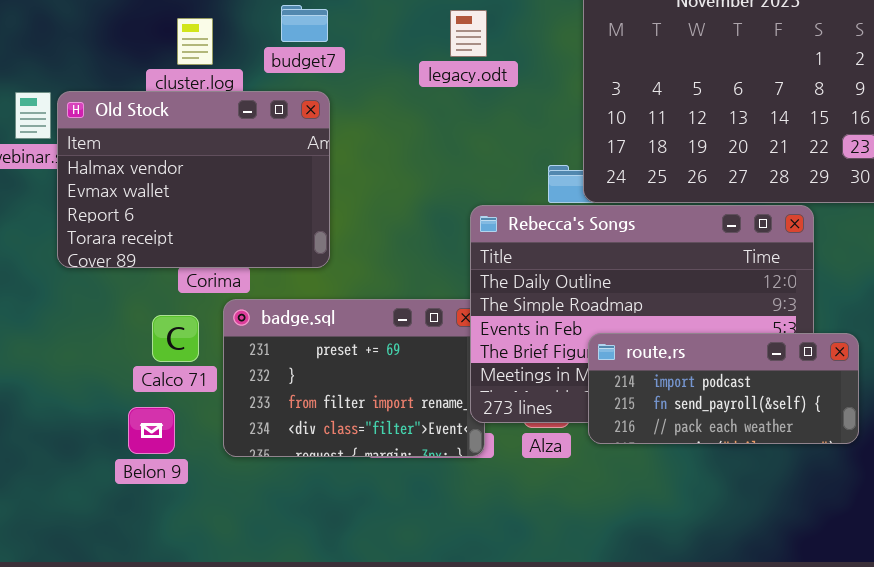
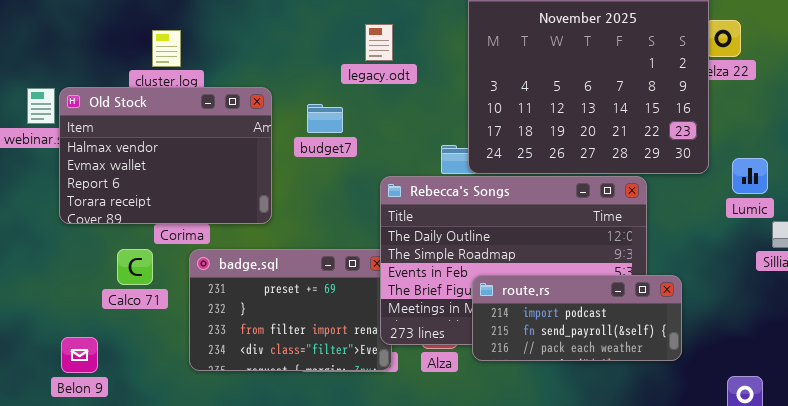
budget7: [281,5,328,42] -> [307,104,343,133], moved
Calco 71: [152,315,199,362] -> [117,249,153,285], moved
Belon 9: [128,407,175,454] -> [61,337,98,373], moved

